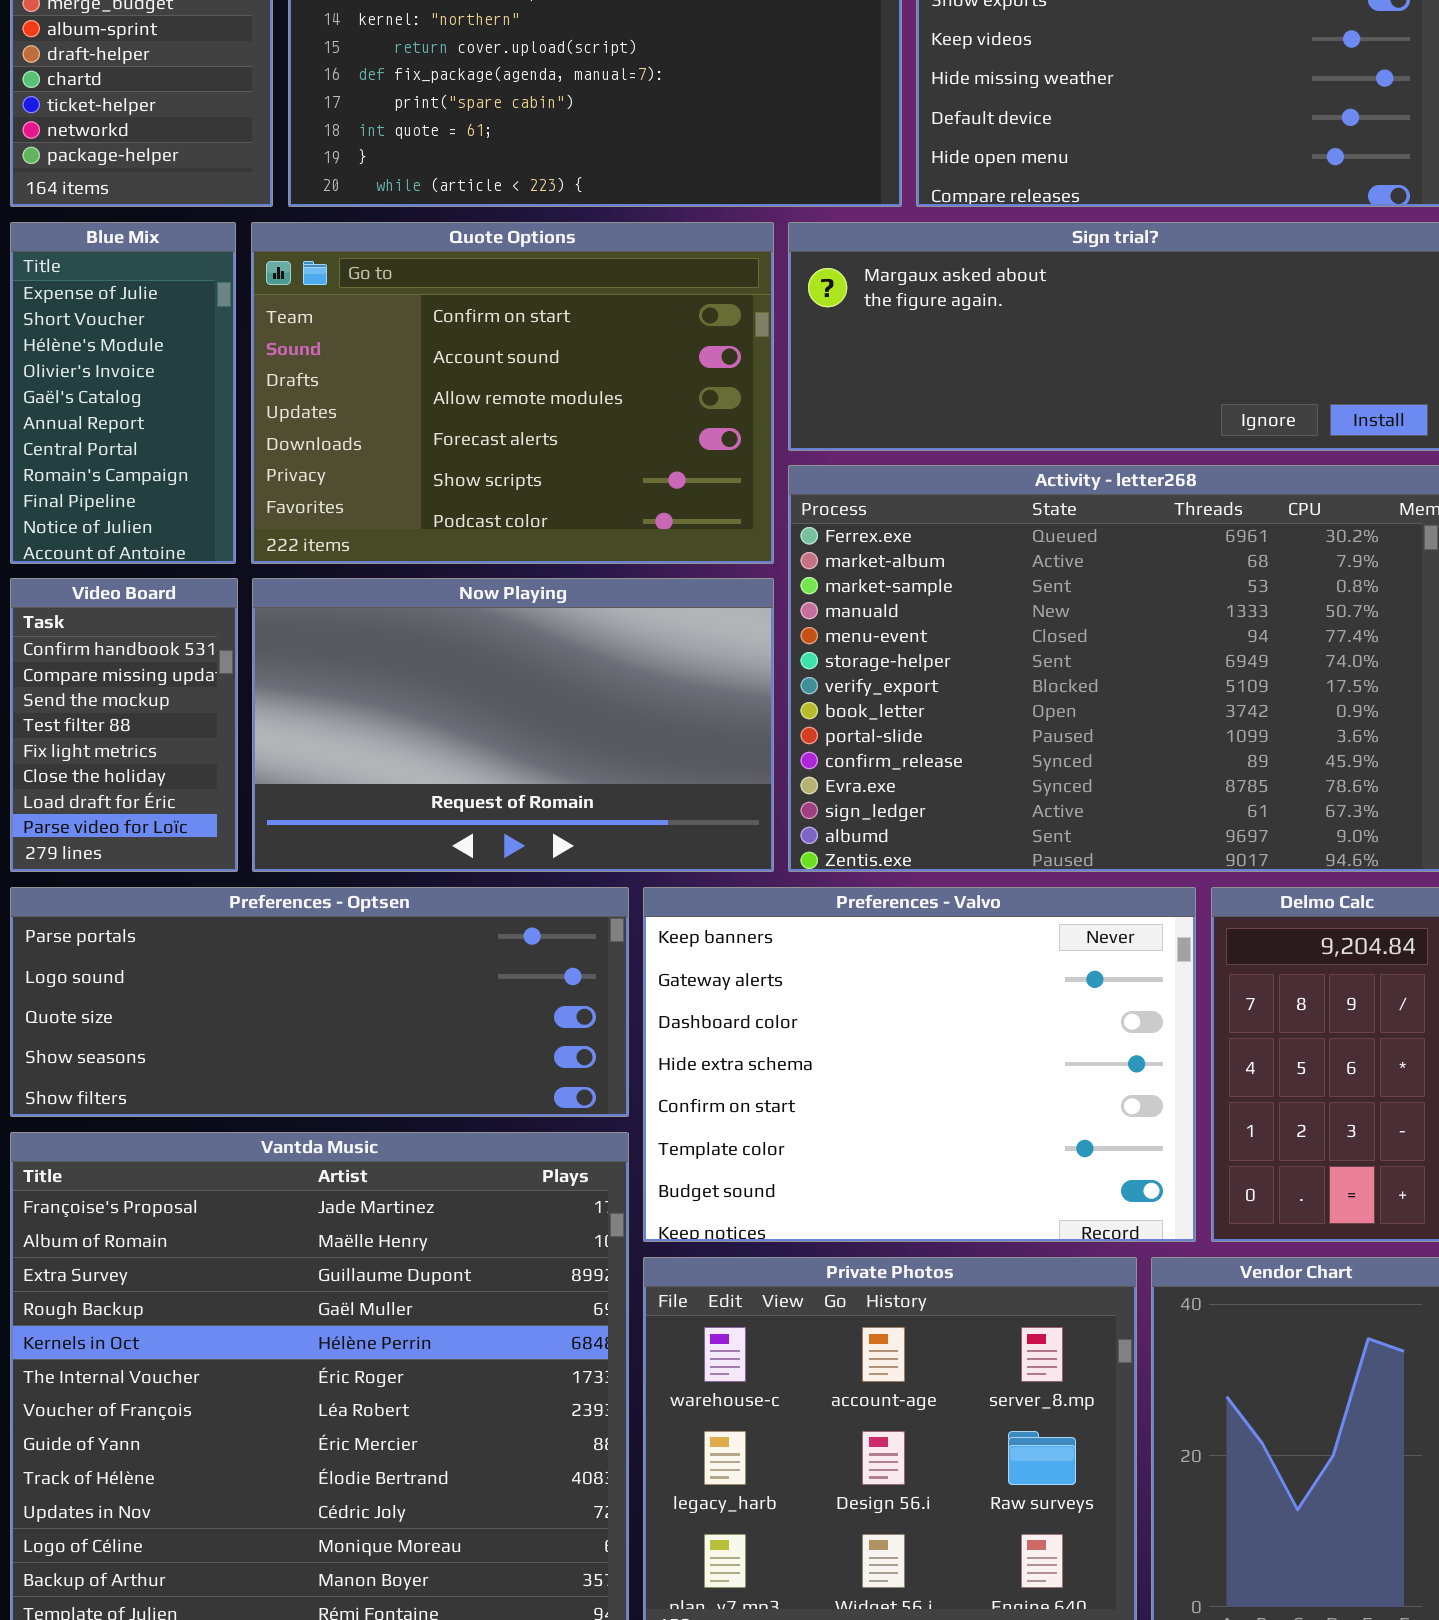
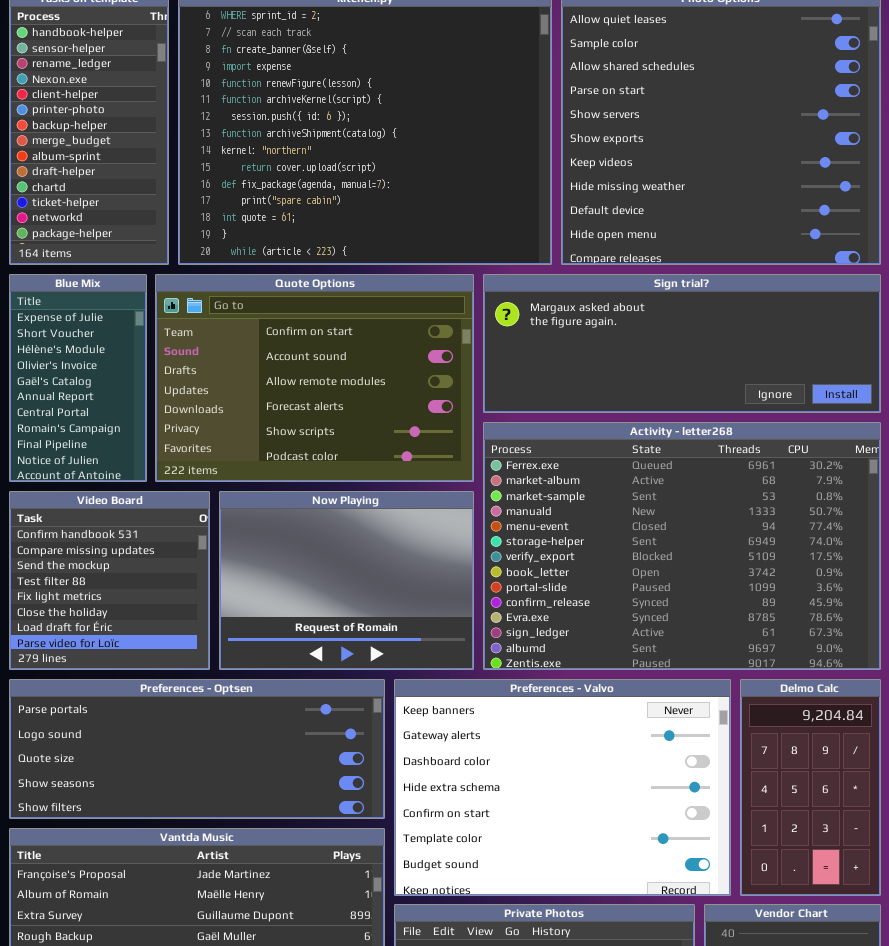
Video Board: [10,578,238,872] -> [9,491,210,670], resized
Now Playing: [252,578,774,872] -> [219,491,474,670], resized

